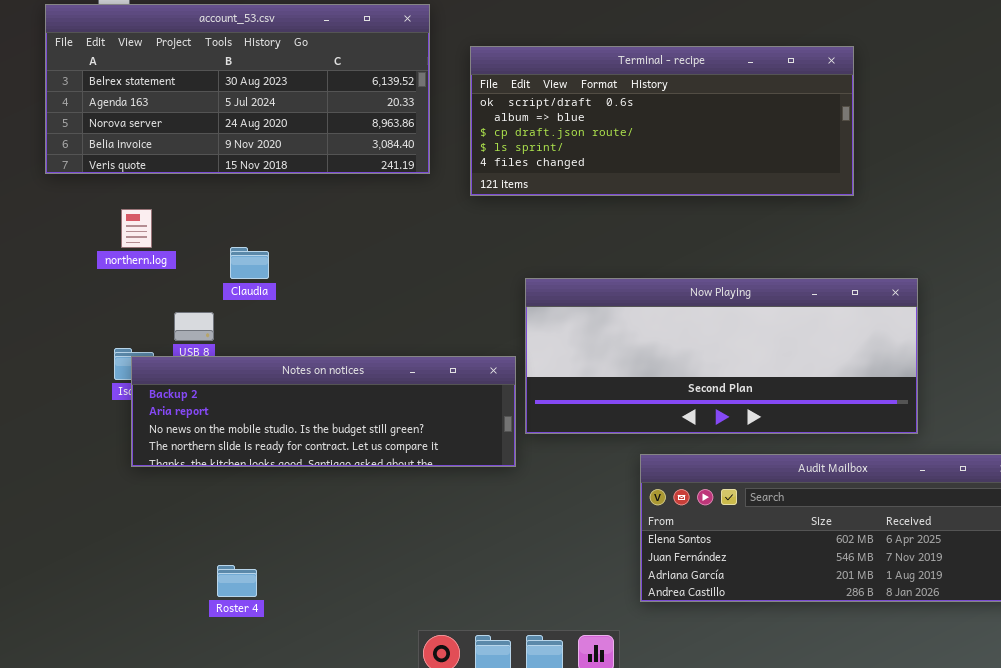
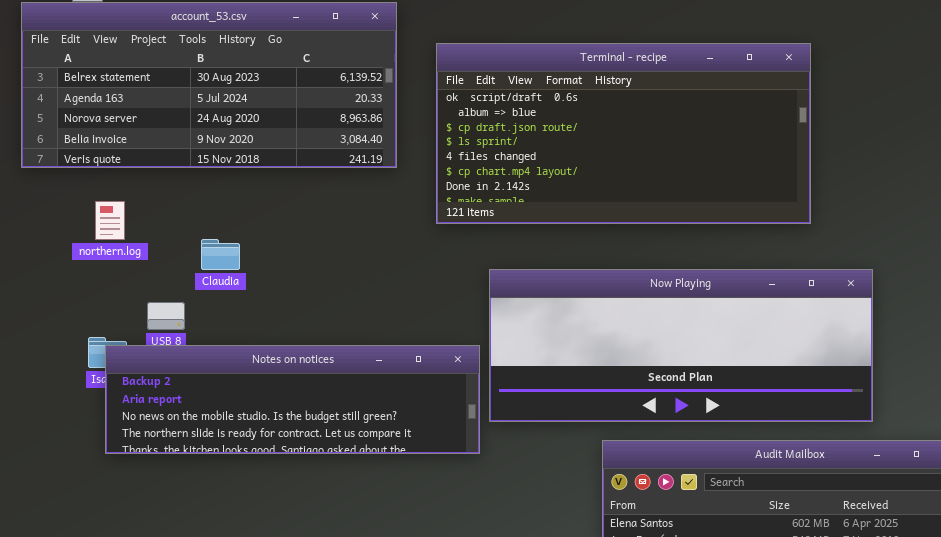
Terminal - recipe: [470,46,854,196] -> [436,43,811,224], resized

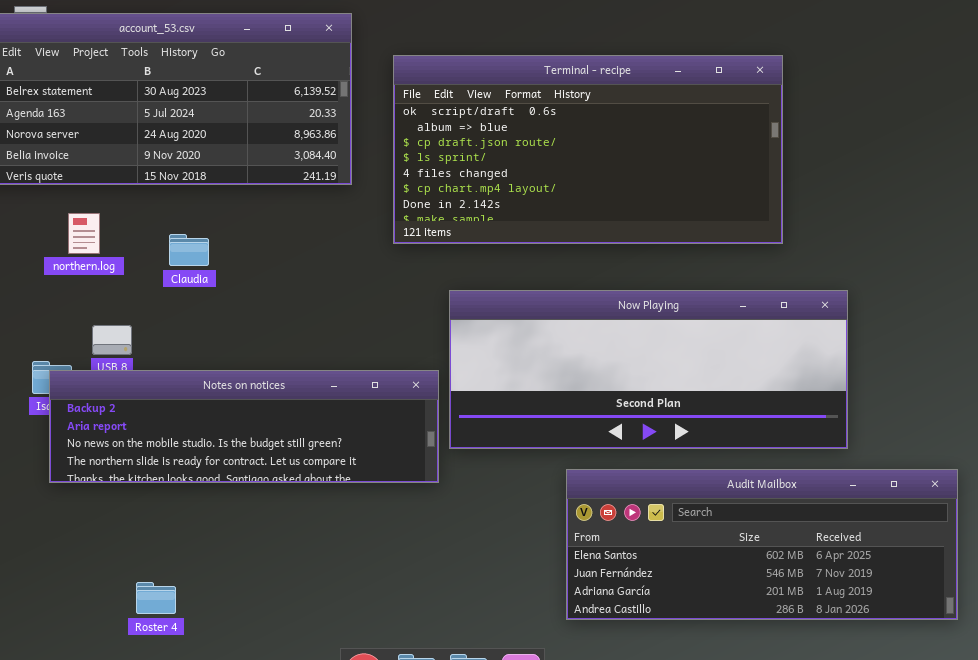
northern.log: [95,201,125,240] -> [68,213,100,254], moved
Claudia: [201,239,240,270] -> [169,234,209,266], moved

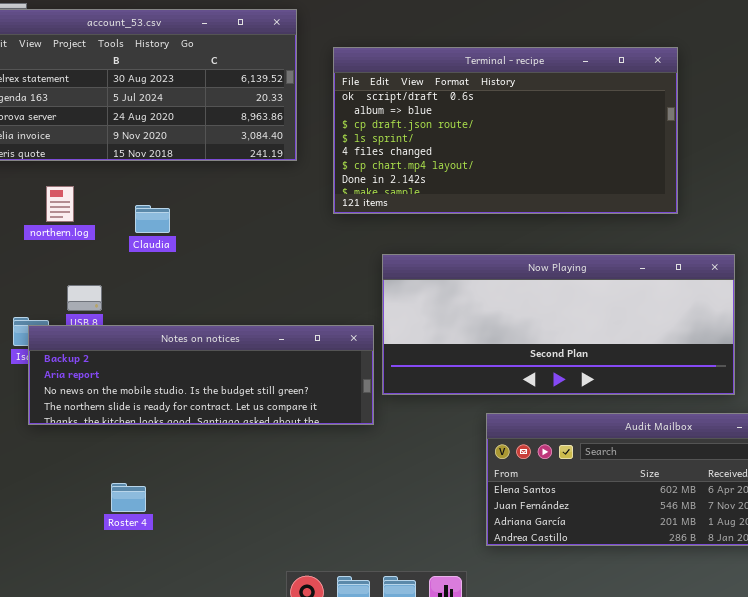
Roster 4: [136,582,176,614] -> [111,483,146,512], moved

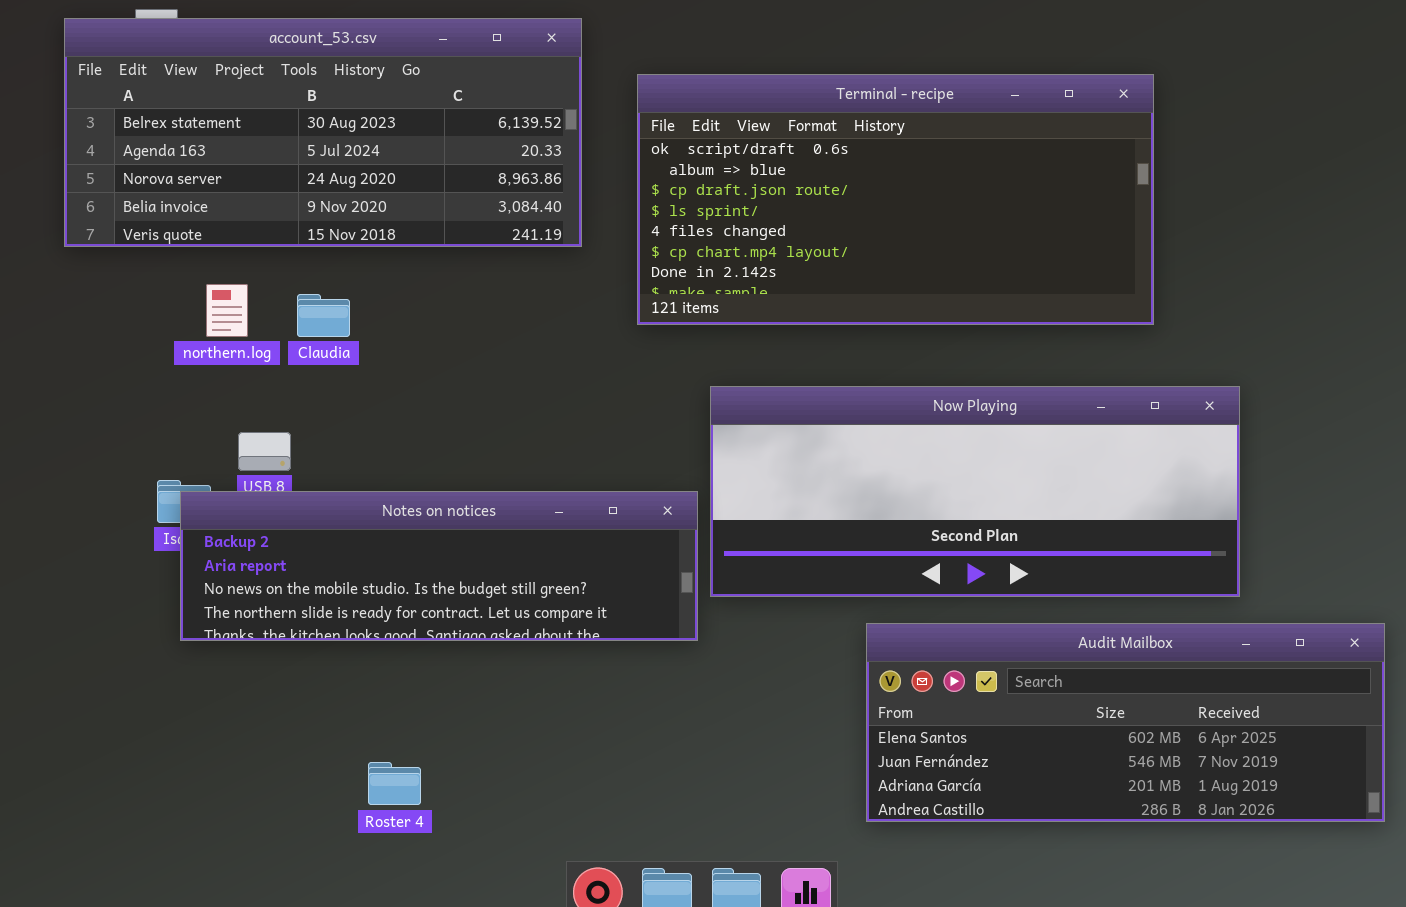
Claudia: [135,205,170,233] -> [297,294,350,337], moved
Roster 4: [111,483,146,512] -> [368,762,421,805], moved

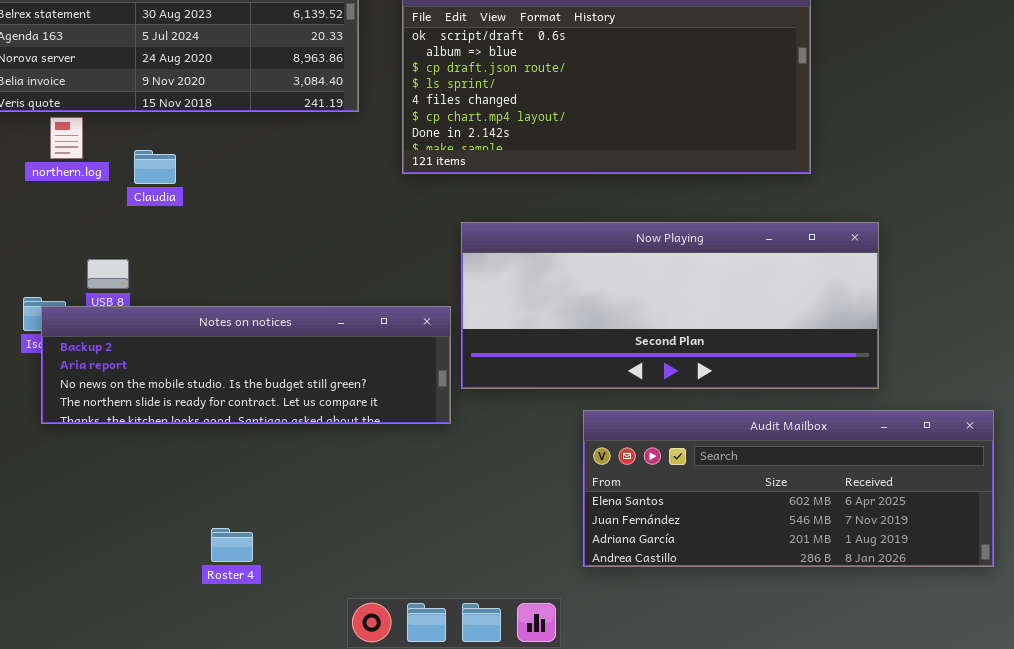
northern.log: [206,284,248,337] -> [50,117,83,159], moved
Roster 4: [368,762,421,805] -> [211,528,253,562], moved

